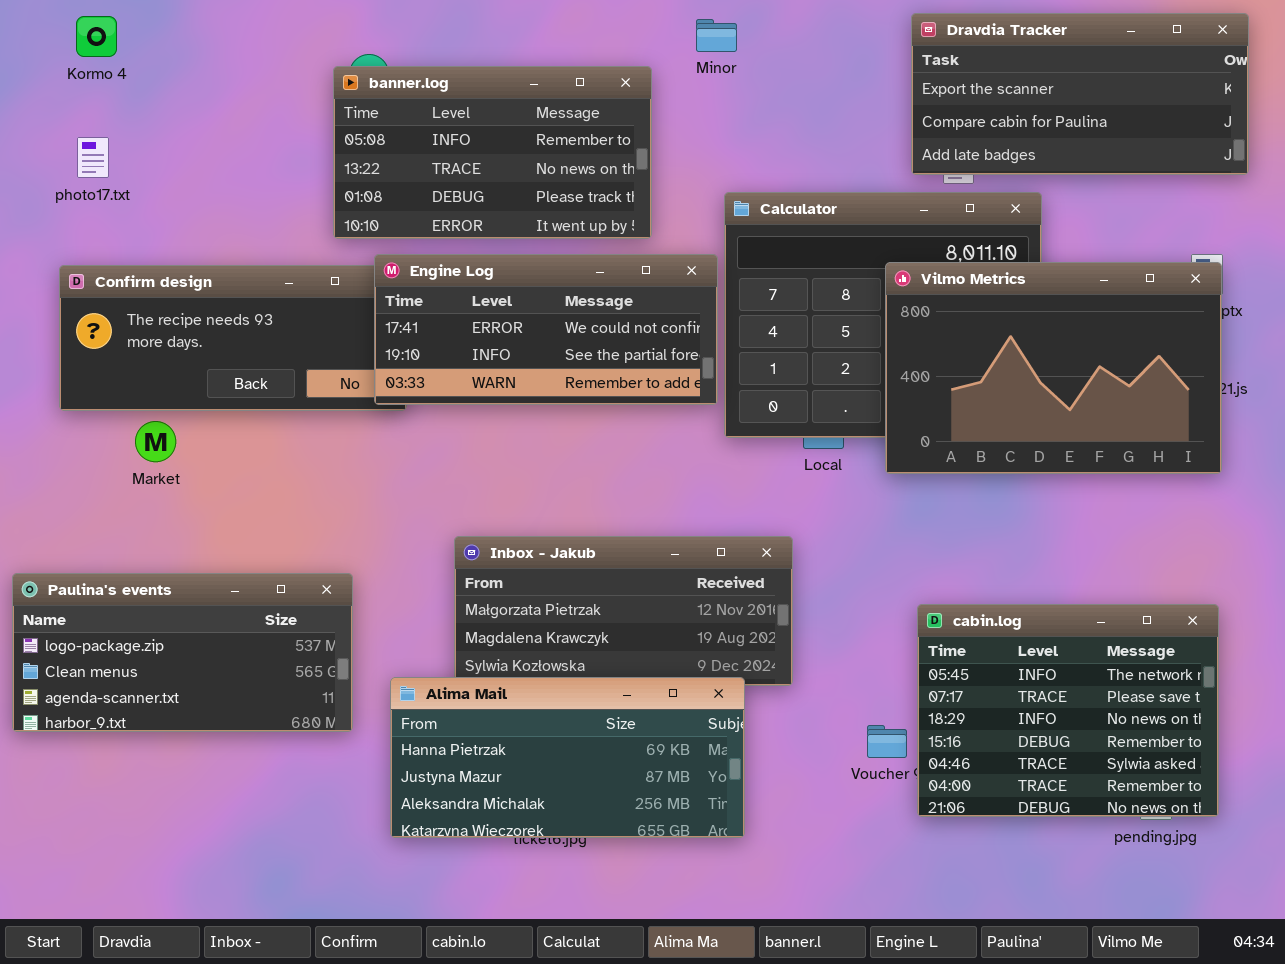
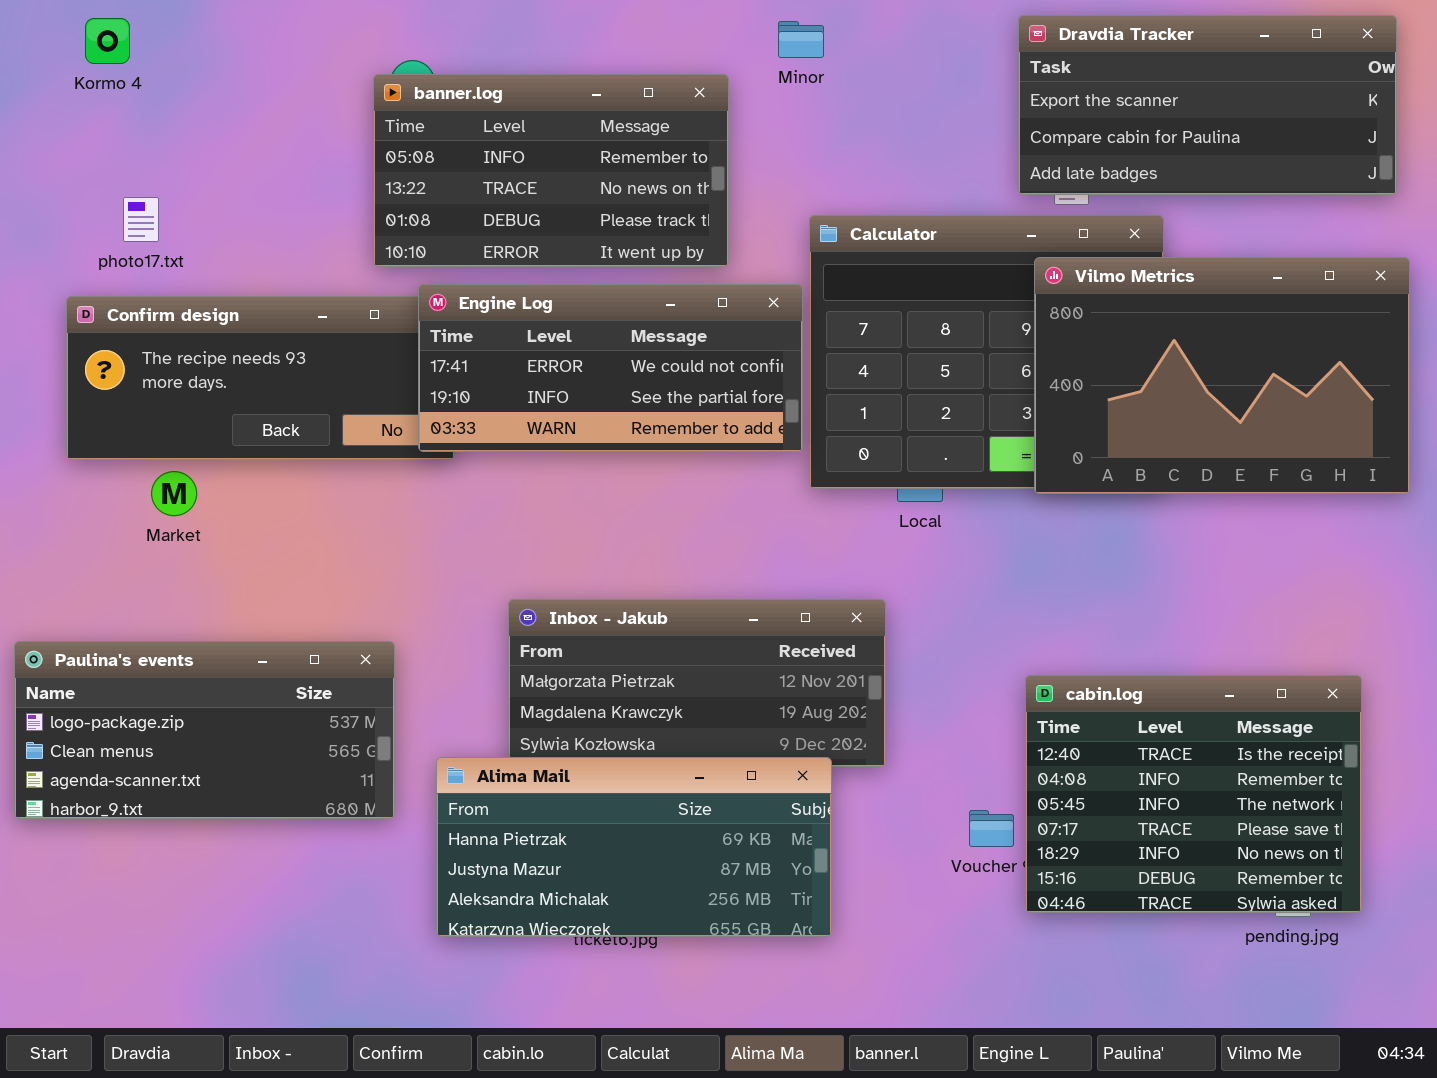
photo17.txt: [77,137,109,178] -> [123,197,159,242], moved
Vilmo Metrics: [885,262,1222,474] -> [1034,257,1410,494], moved
cabin.log: [917,604,1219,817] -> [1025,675,1362,913], scrolled up 2 rows

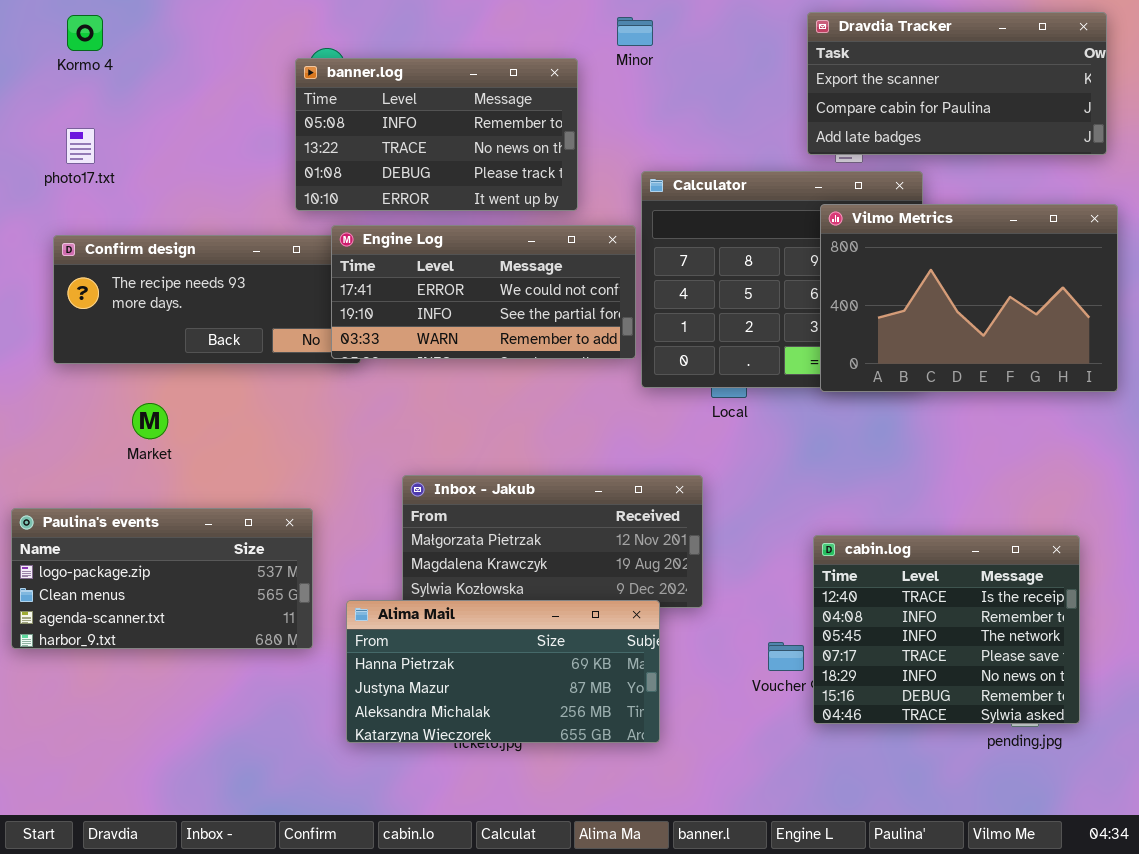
photo17.txt: [123,197,159,242] -> [66,128,95,164], moved
Market: [151,471,197,516] -> [132,403,168,439], moved

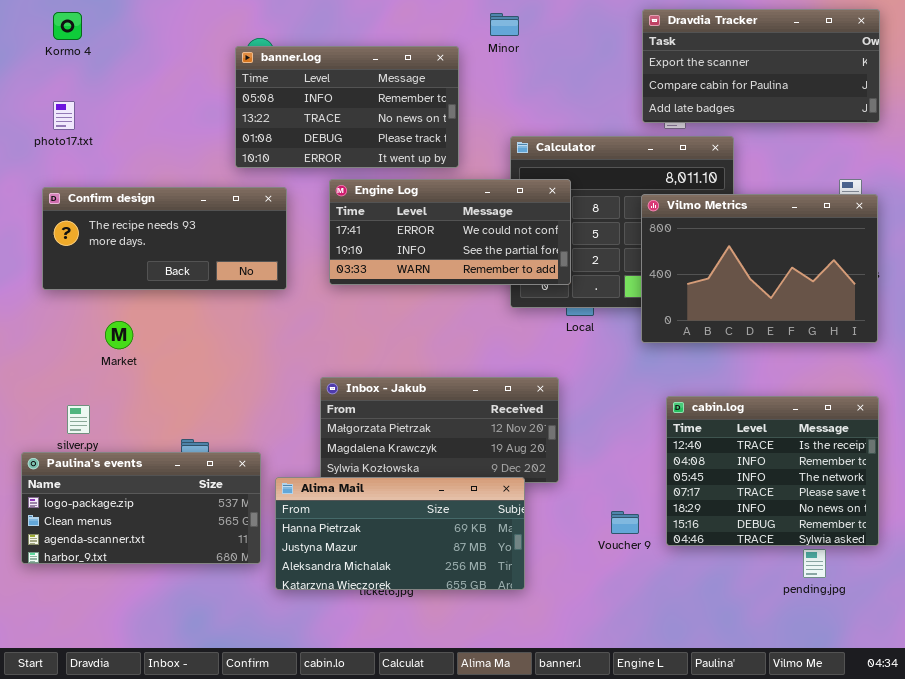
Vilmo Metrics: [820,204,1118,392] -> [641,194,878,343], moved
Engine Log: [331,225,636,359] -> [329,179,571,285], moved
Paulina's events: [11,508,313,649] -> [21,452,261,564], moved
cabin.log: [813,535,1080,724] -> [666,396,879,546], moved

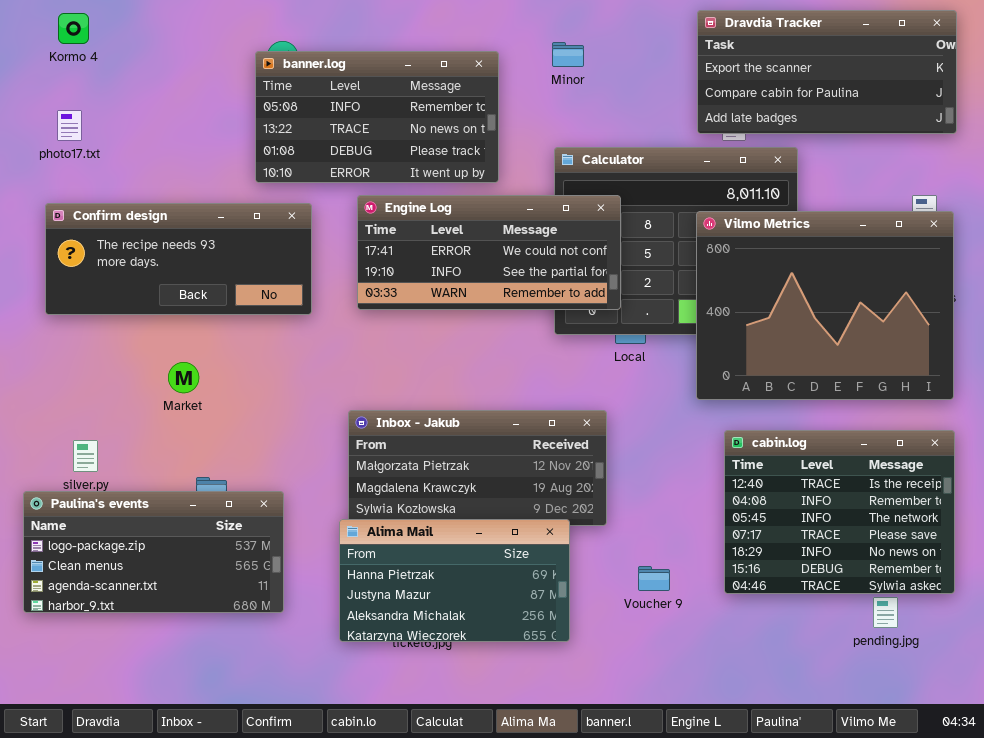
Minor: [490,13,519,36] -> [552,42,584,67], moved
Vilmo Metrics: [641,194,878,343] -> [696,211,954,400], resized
Market: [105,321,133,349] -> [168,362,199,393], moved
Alima Mail: [275,477,525,590] -> [339,519,570,642], resized
Voucher 9: [611,511,639,534] -> [638,566,670,591], moved

